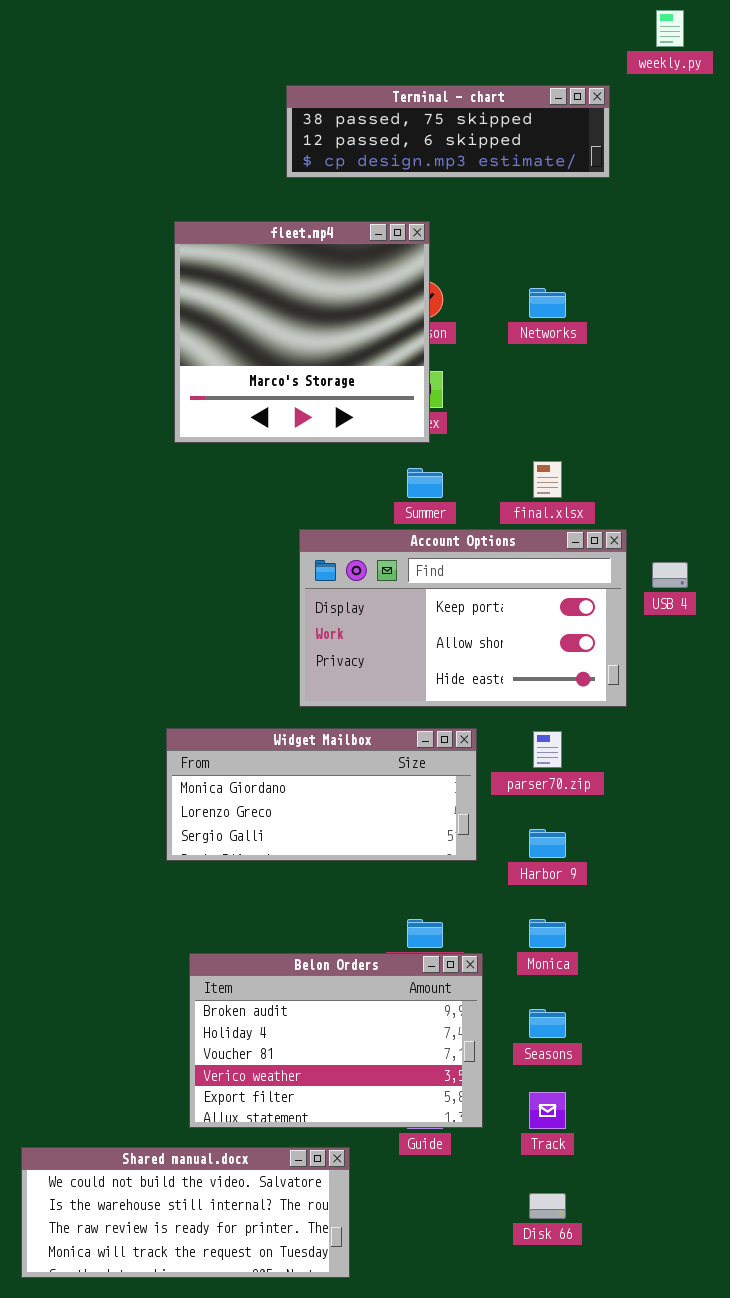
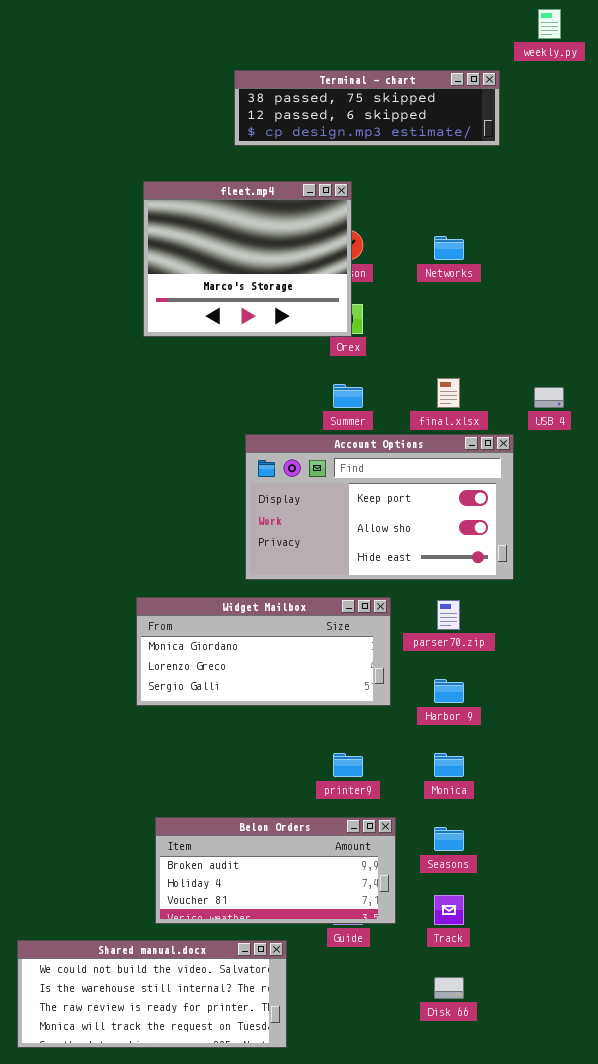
fleet.mp4: [174,221,430,443] -> [143,181,352,337], resized
USB 4: [652,562,688,588] -> [534,387,564,408], moved
Belon Orders: [189,953,483,1128] -> [155,817,396,924], resized

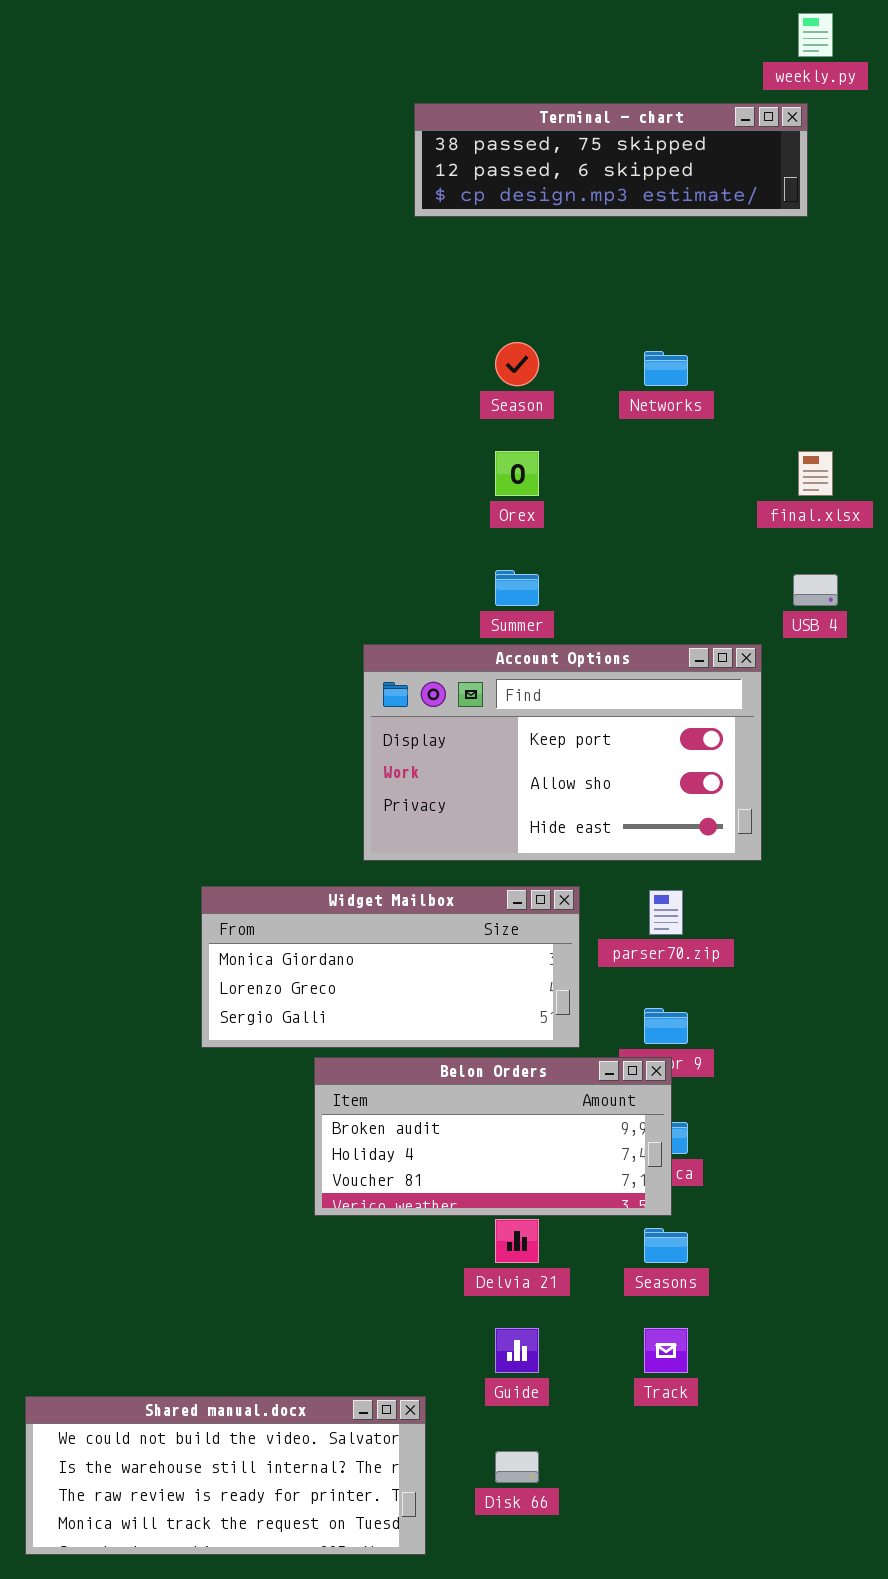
Terminal - chart: [234,70,500,146] -> [414,103,808,217], moved
fleet.mp4: [143,181,352,337] -> none, closed
final.xlsx: [437,378,460,408] -> [798,451,833,496], moved
Belon Orders: [155,817,396,924] -> [314,1057,672,1216], moved
Disk 66: [434,977,464,999] -> [495,1451,539,1483], moved

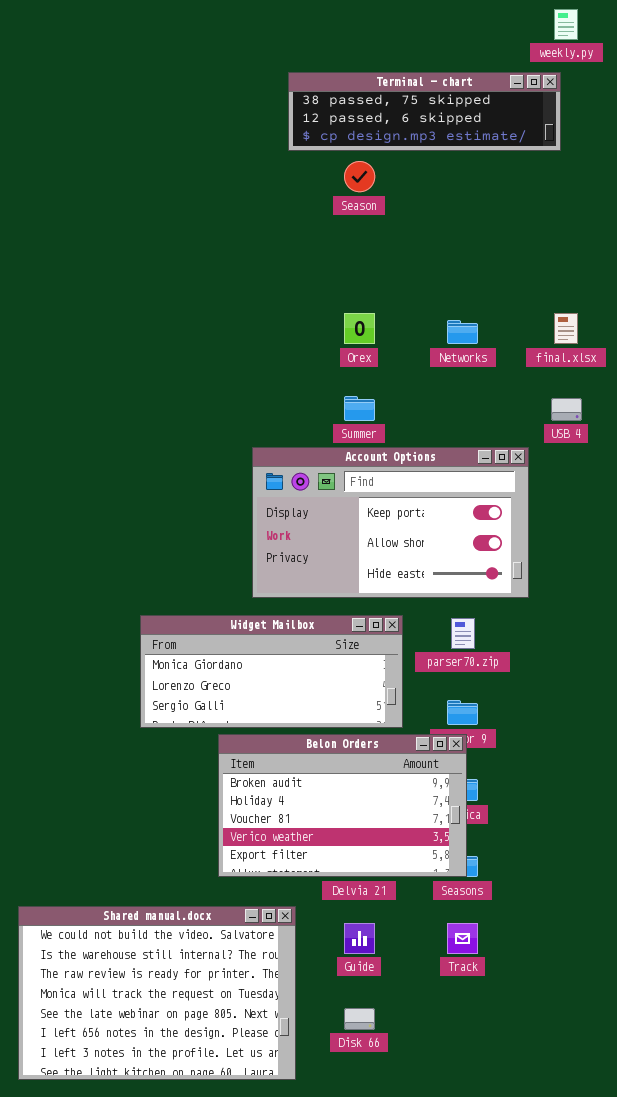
Season: [495,342,539,386] -> [344,161,375,192], moved
Networks: [644,351,688,386] -> [447,320,478,344], moved
Belon Orders: [314,1057,672,1216] -> [218,734,467,877], resized
Shared manual.docx: [25,1396,426,1555] -> [18,906,296,1080], resized

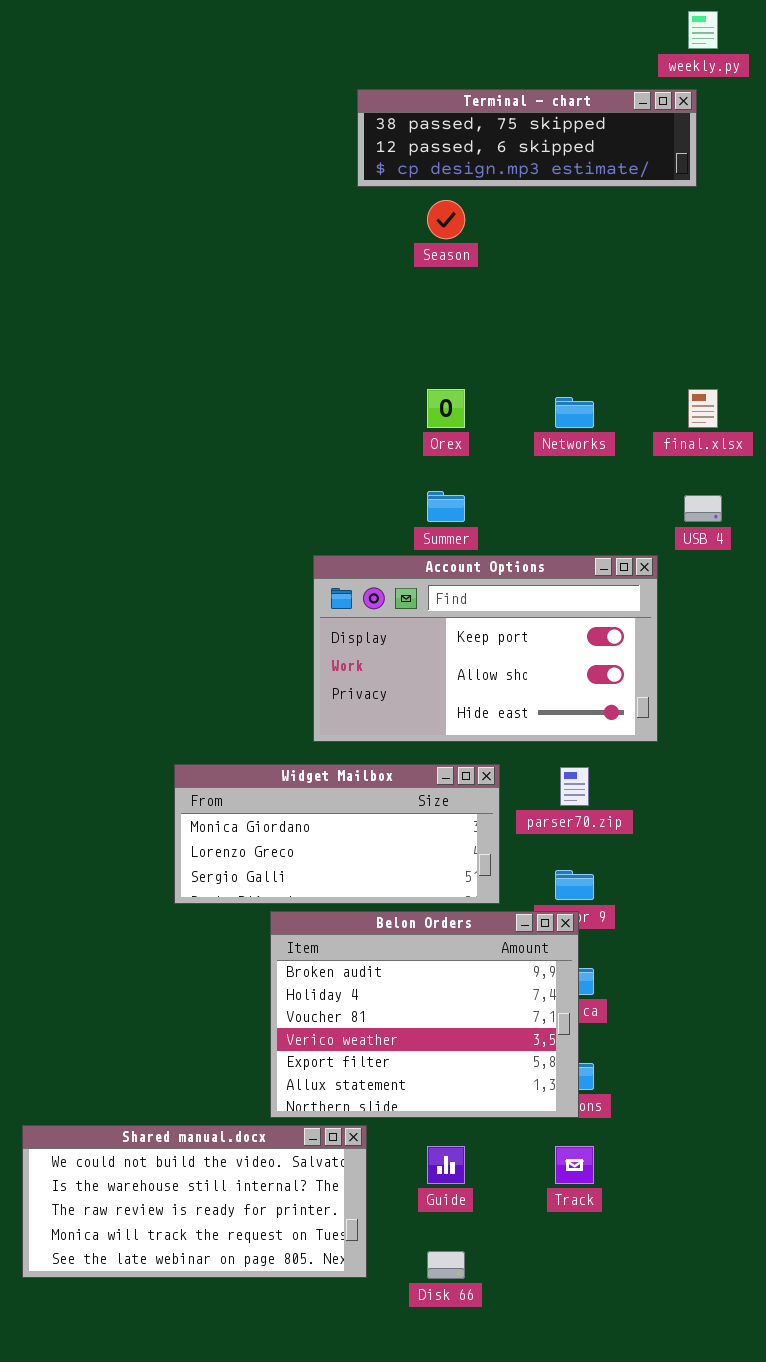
Belon Orders: [218,734,467,877] -> [270,911,579,1118], resized
Shared manual.docx: [18,906,296,1080] -> [22,1125,367,1278], resized

